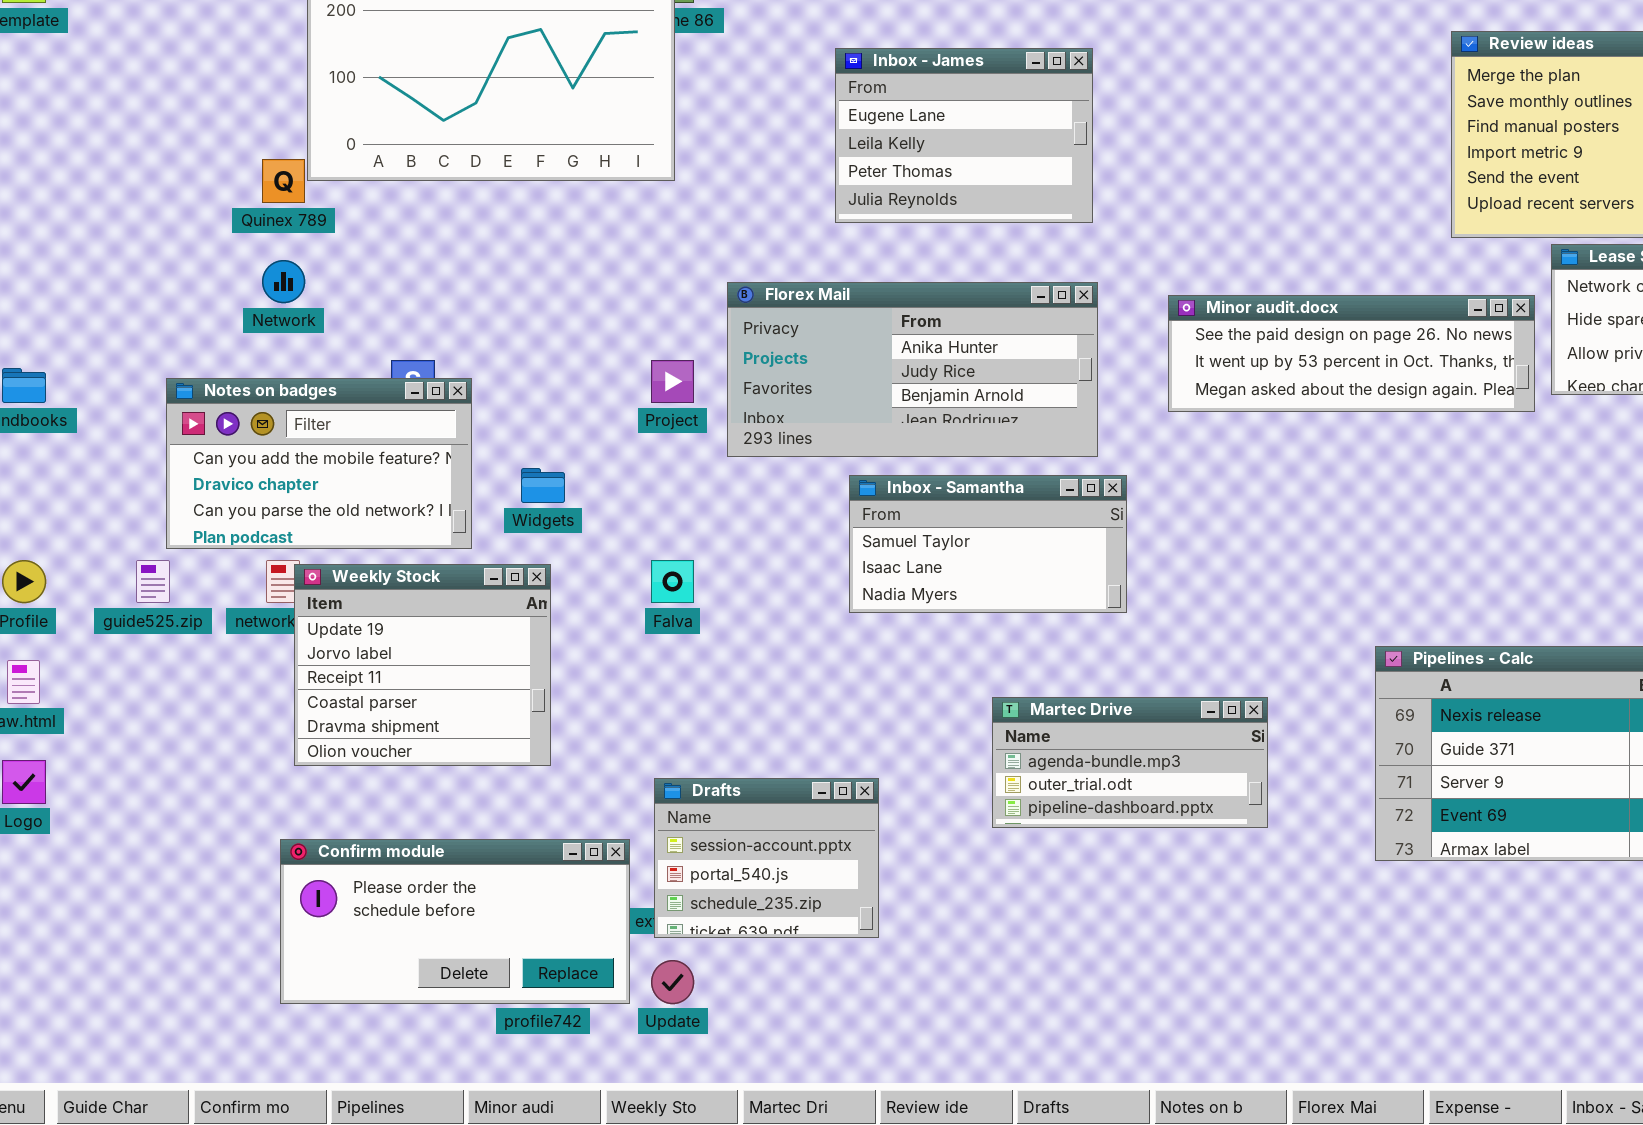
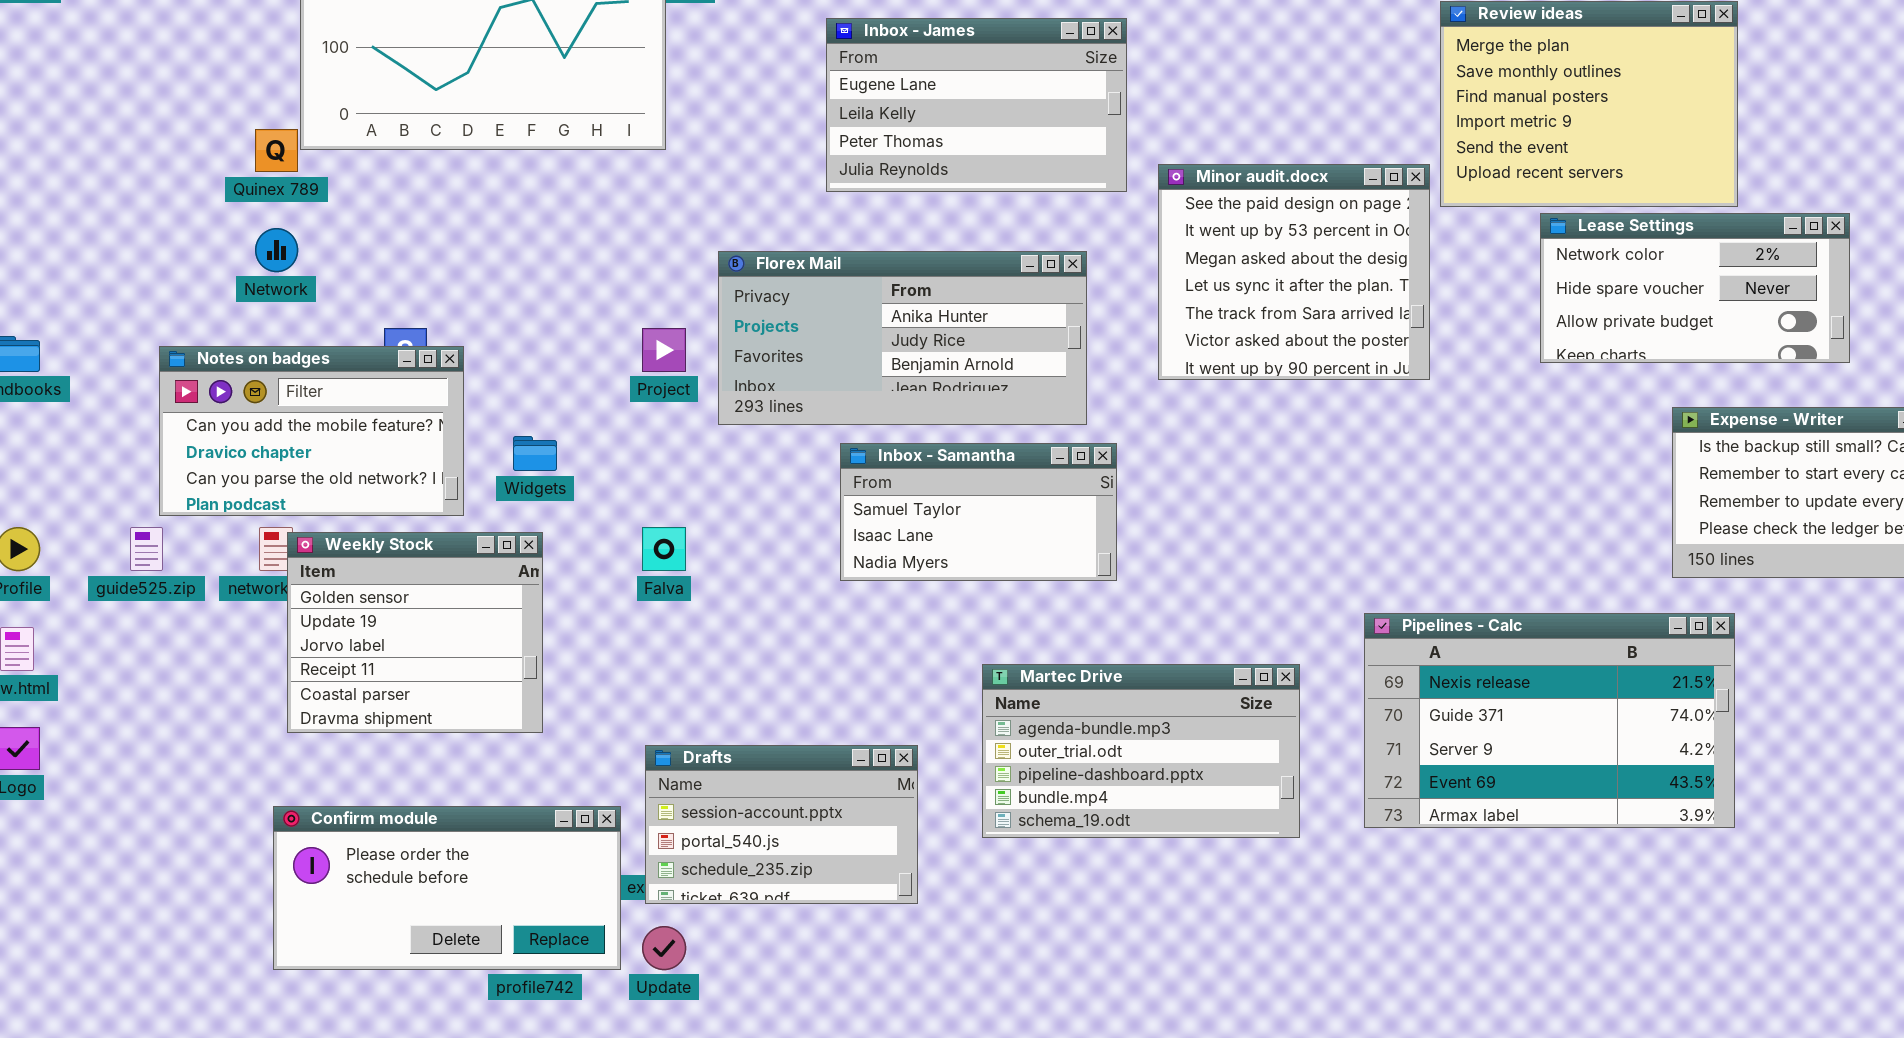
Inbox - James: [835,48,1093,223] -> [826,18,1127,192], resized
Minor audit.docx: [1168,295,1535,412] -> [1158,164,1430,380], resized
Weekly Stock: [294,564,551,766] -> [287,532,543,733], scrolled up 1 row
Martec Drive: [992,697,1268,828] -> [982,664,1300,838], resized
Drafts: [654,778,879,938] -> [645,745,918,904], resized

